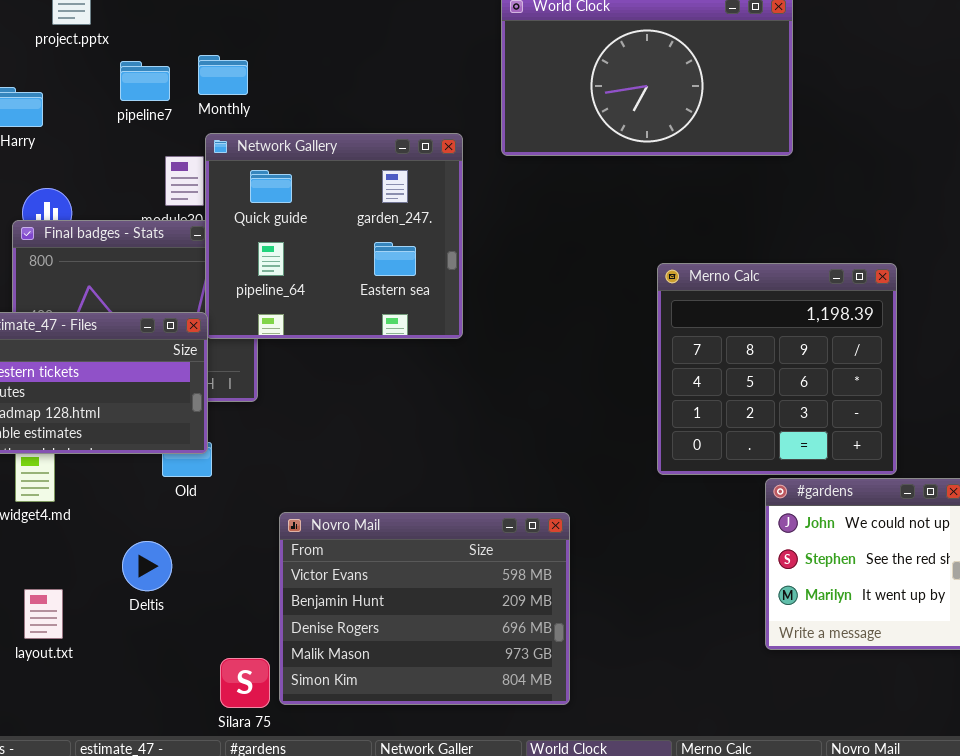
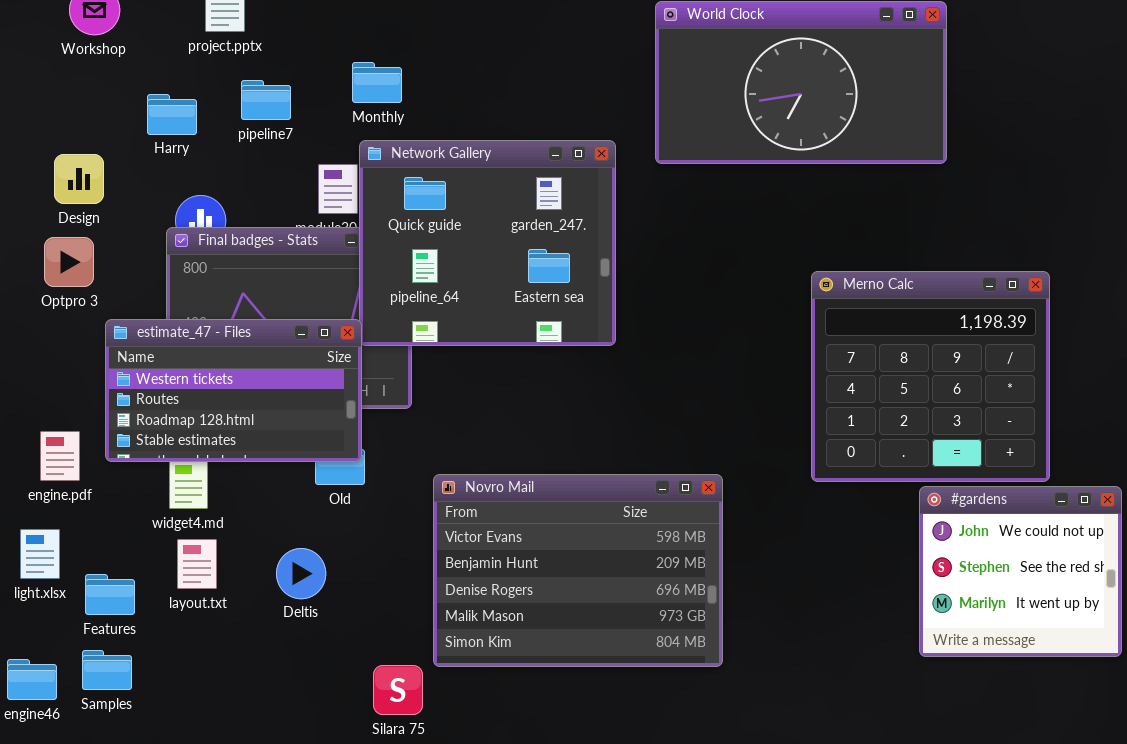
pipeline7: [120,61,170,101] -> [241,80,291,120], moved
Novro Mail: [279,512,570,705] -> [433,474,723,667], moved
layout.txt: [24,589,63,639] -> [177,539,217,589], moved

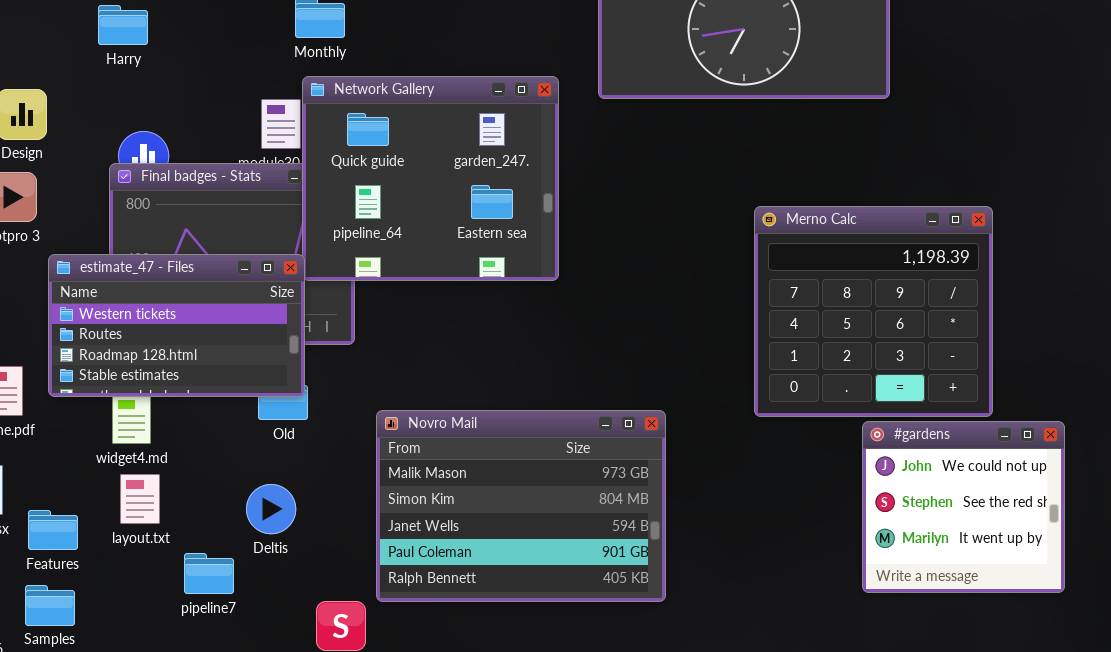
pipeline7: [241,80,291,120] -> [184,553,234,594], moved
Harry: [147,94,197,135] -> [98,5,148,45], moved
Novro Mail: [433,474,723,667] -> [376,410,666,602], scrolled down 3 rows
Deltis: [276,548,326,599] -> [246,484,296,534], moved

